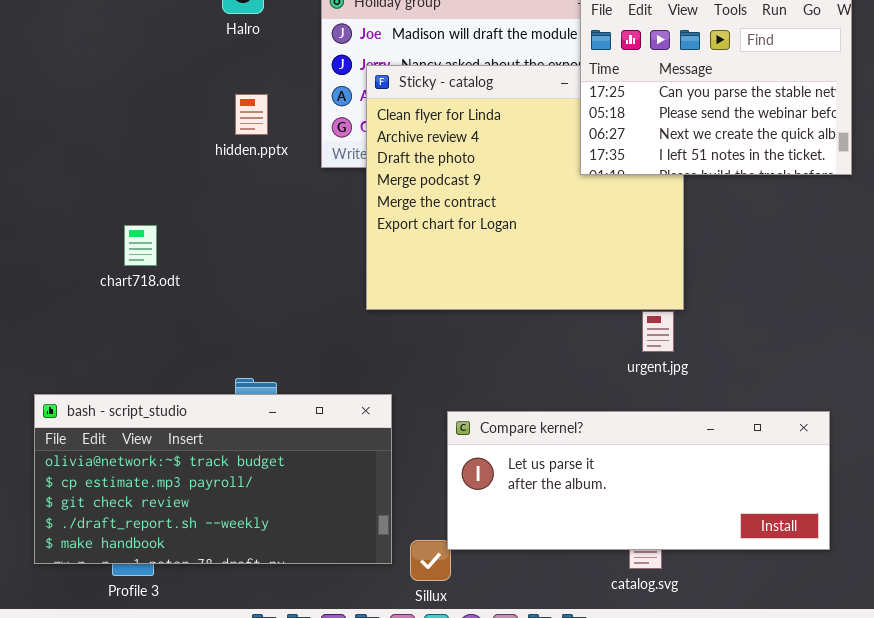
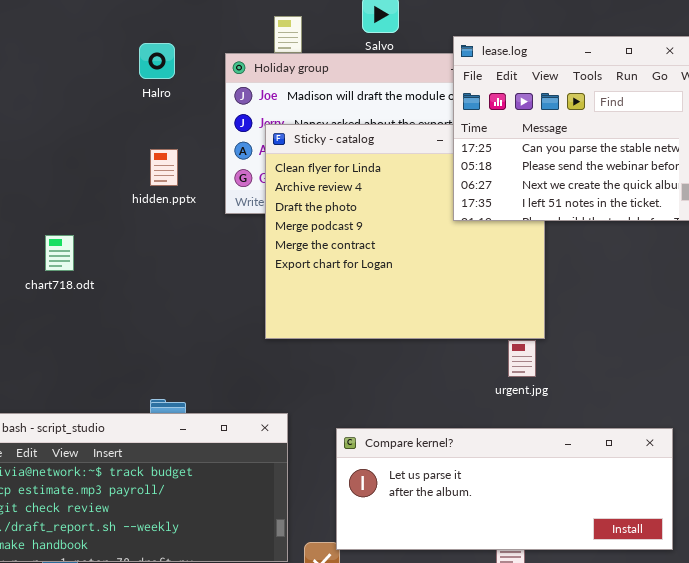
chart718.odt: [124,225,157,266] -> [45,235,74,271], moved

